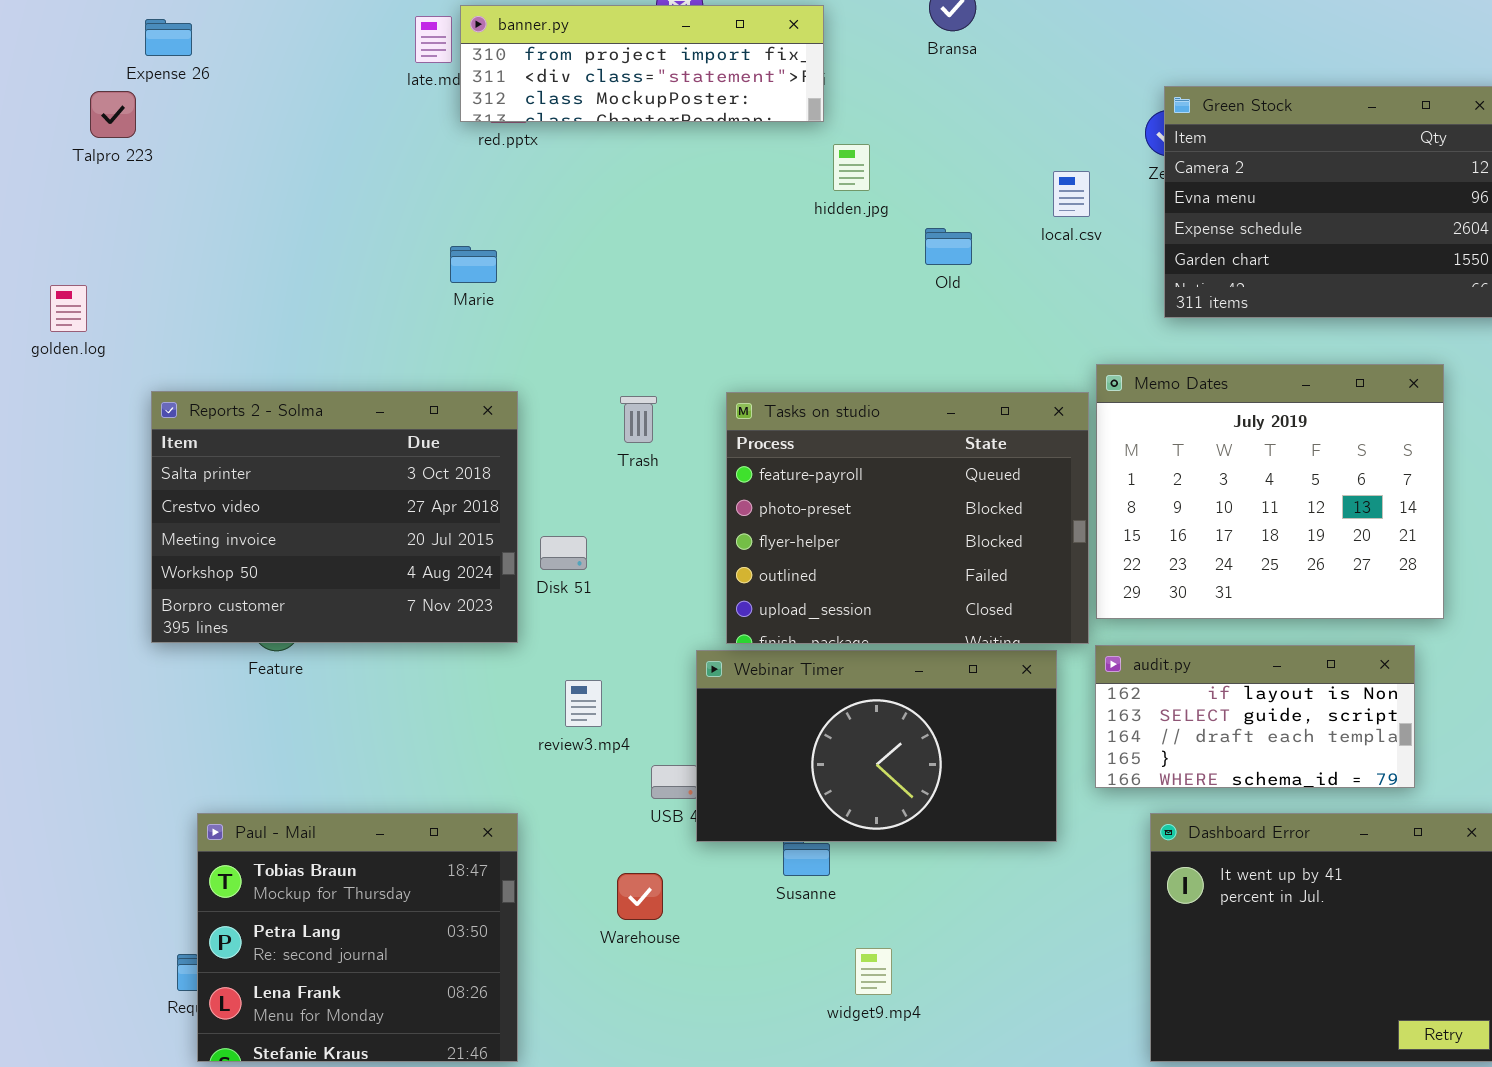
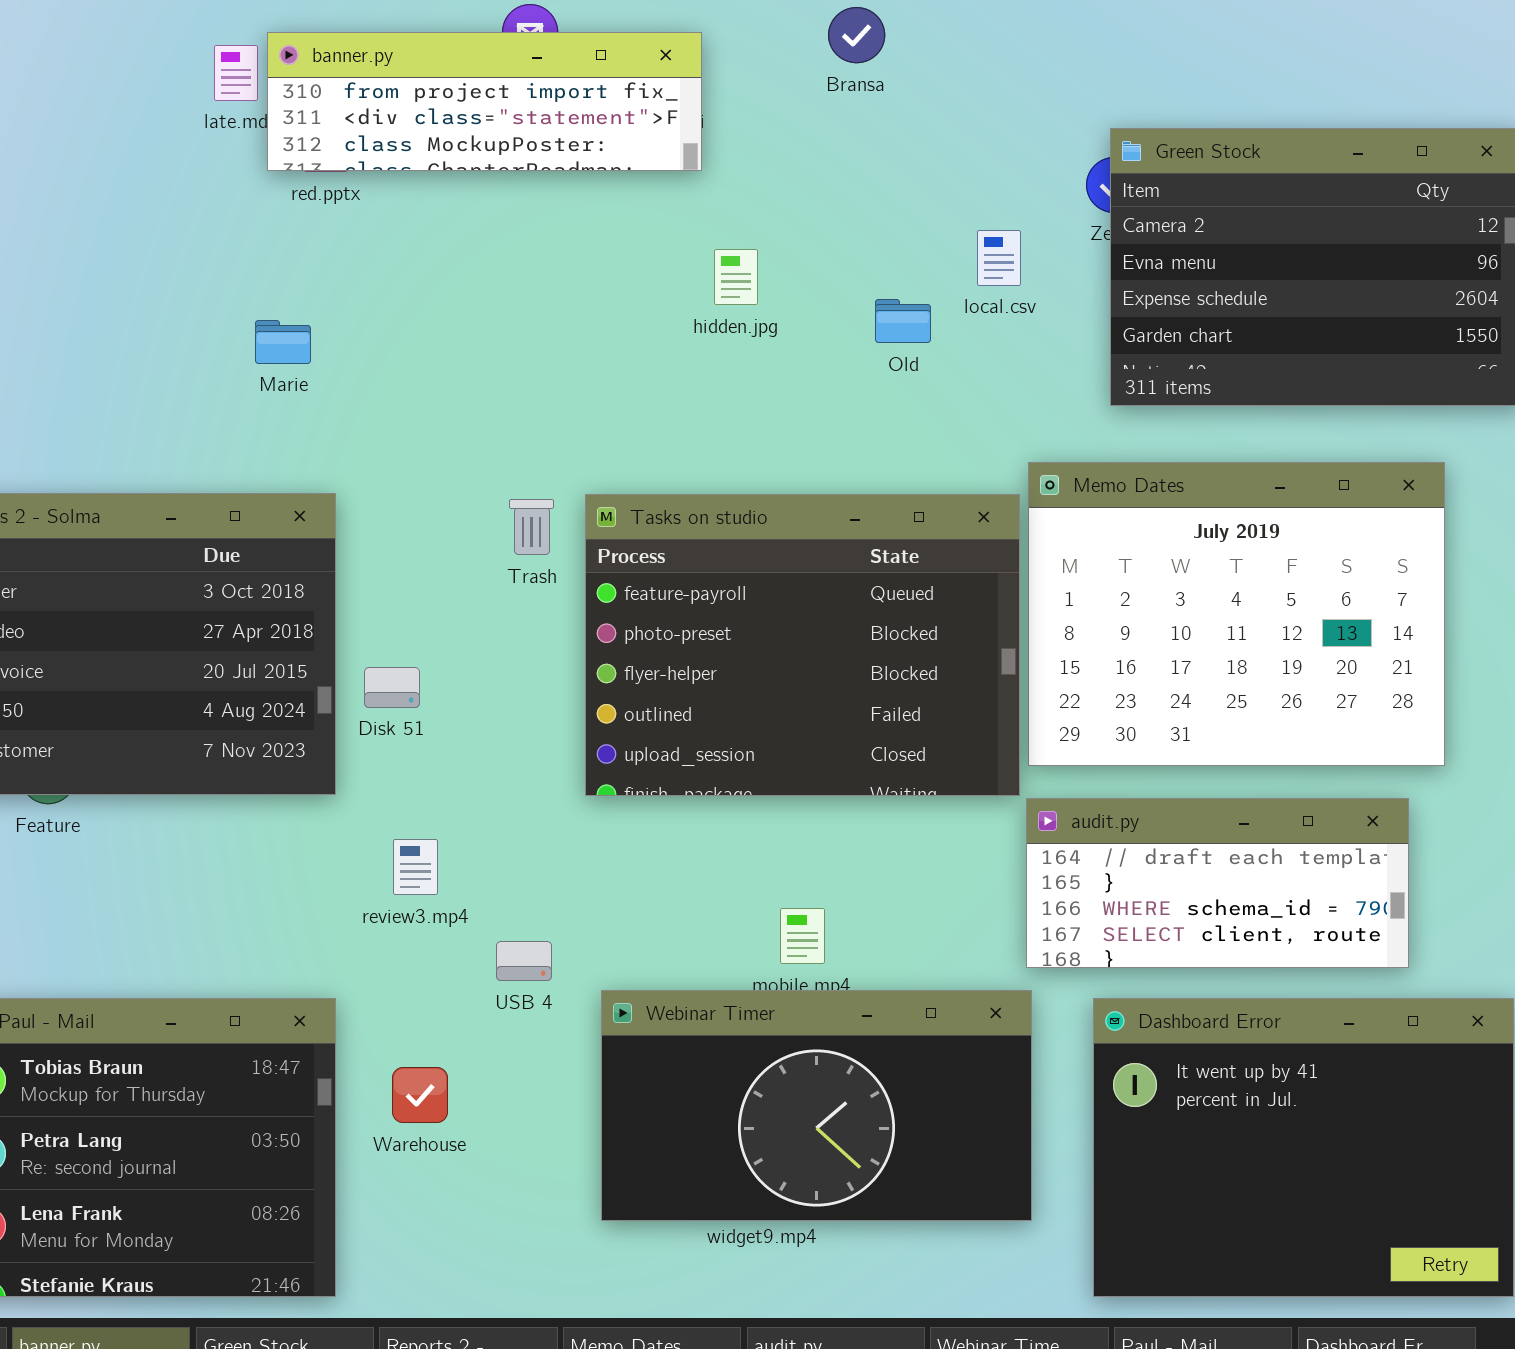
hidden.jpg: [833,144,870,191] -> [714,249,758,305], moved
Old: [925,228,972,265] -> [875,299,931,343], moved
Trash: [620,396,657,443] -> [509,499,554,555], moved
audit.py: [1095,645,1415,788] -> [1026,798,1409,968], scrolled down 2 rows
Webinar Timer: [696,650,1057,842] -> [601,990,1032,1221], moved
Warehouse: [617,873,663,920] -> [392,1067,448,1123], moved

